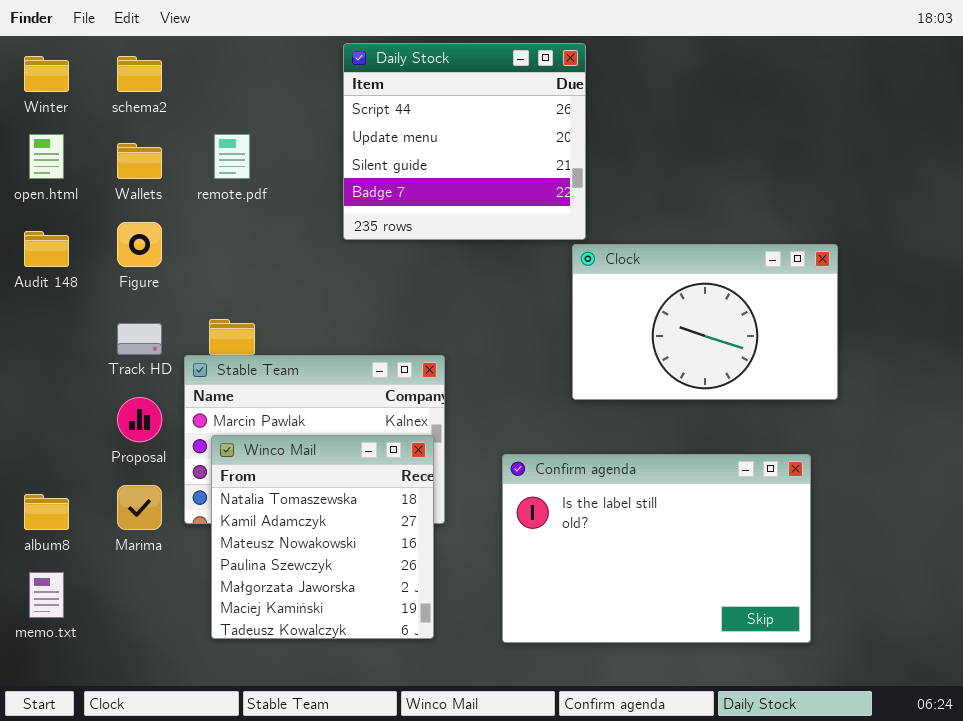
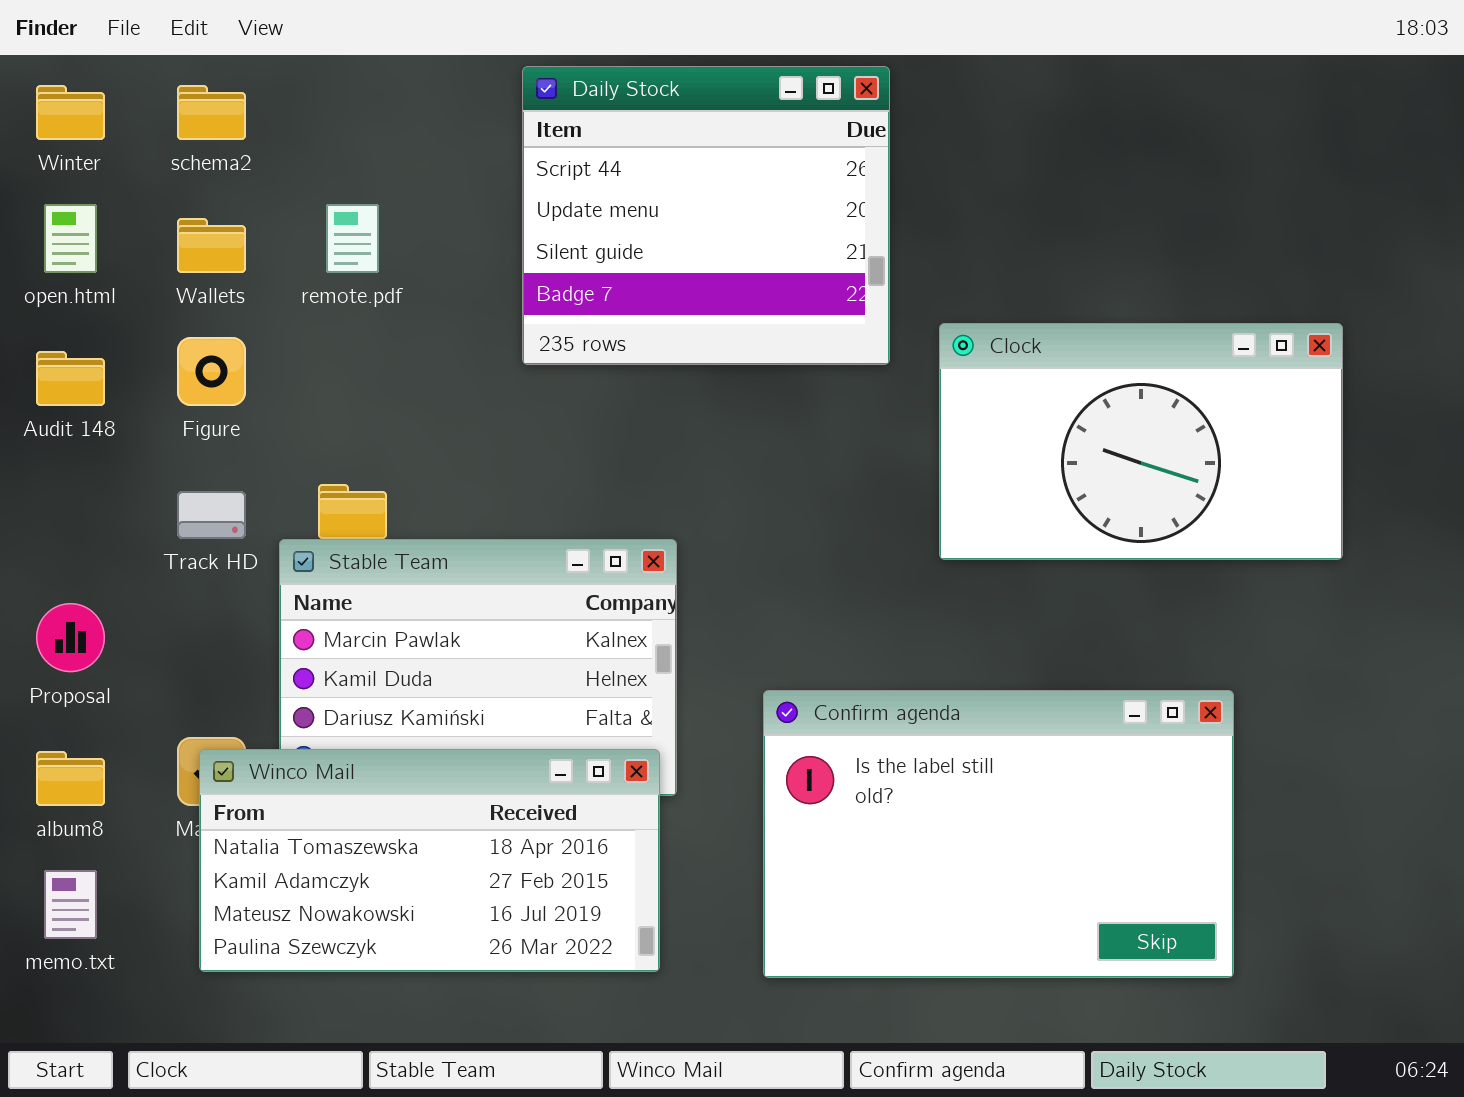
Clock: [572,244,838,400] -> [939,323,1343,560], moved
Proposal: [117,397,162,442] -> [36,603,105,672], moved
Winco Mail: [211,435,434,639] -> [199,749,660,972], resized

